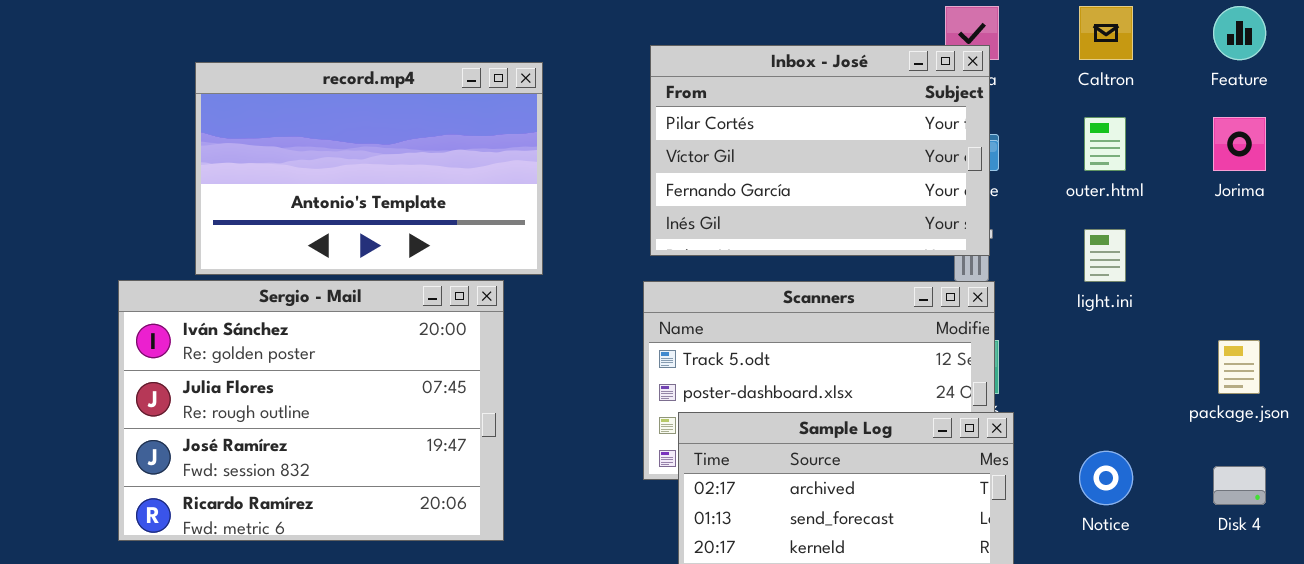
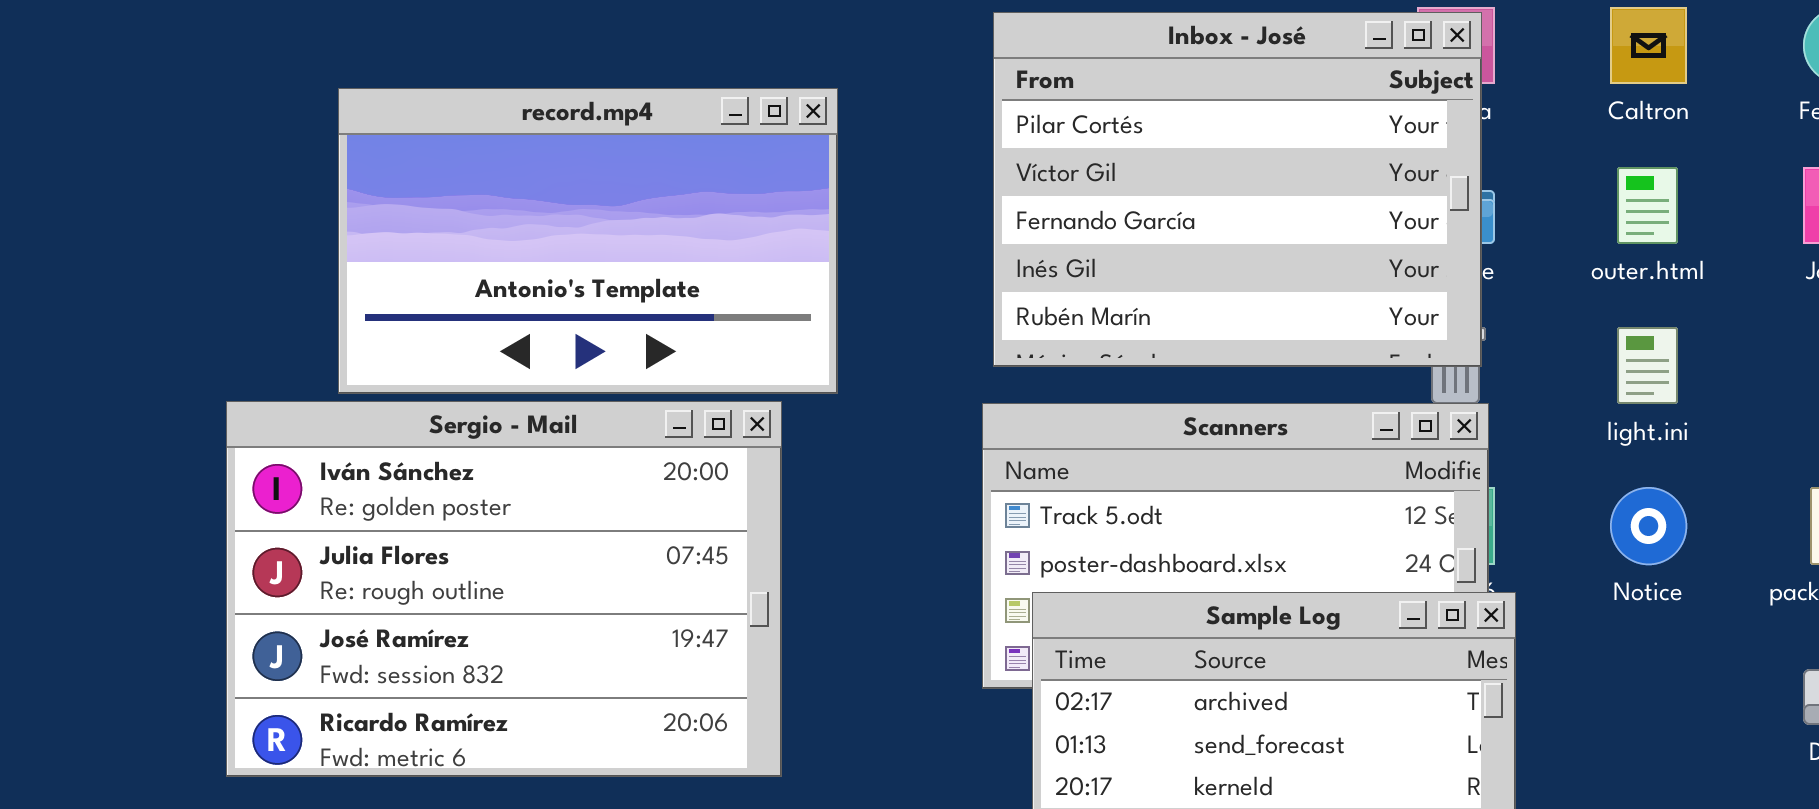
Inbox - José: [650,45,990,256] -> [993,12,1482,367], resized
Notice: [1079,451,1133,505] -> [1610,487,1687,565], moved

